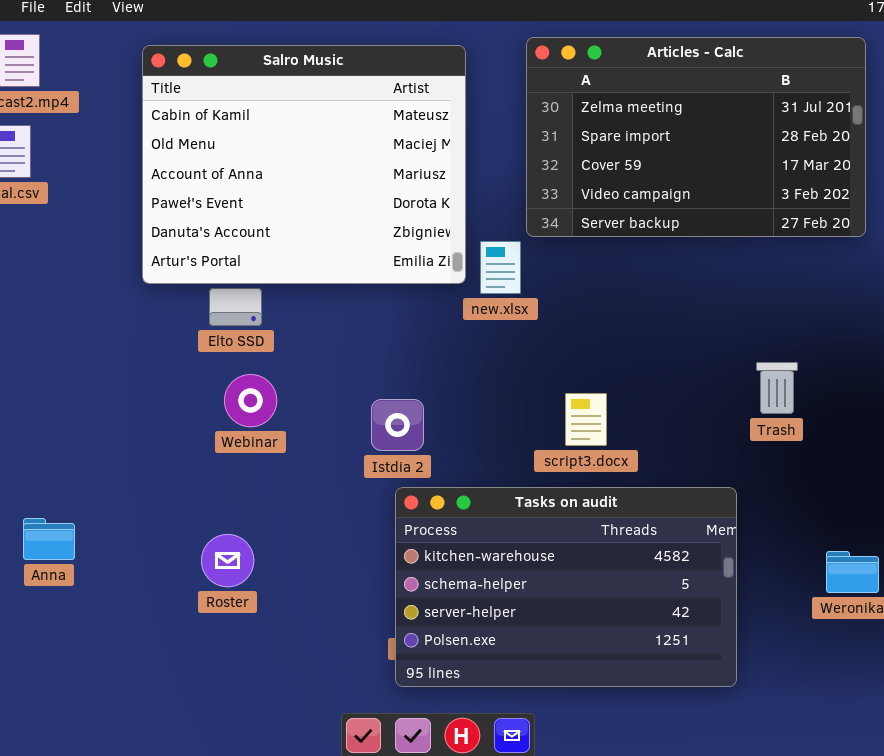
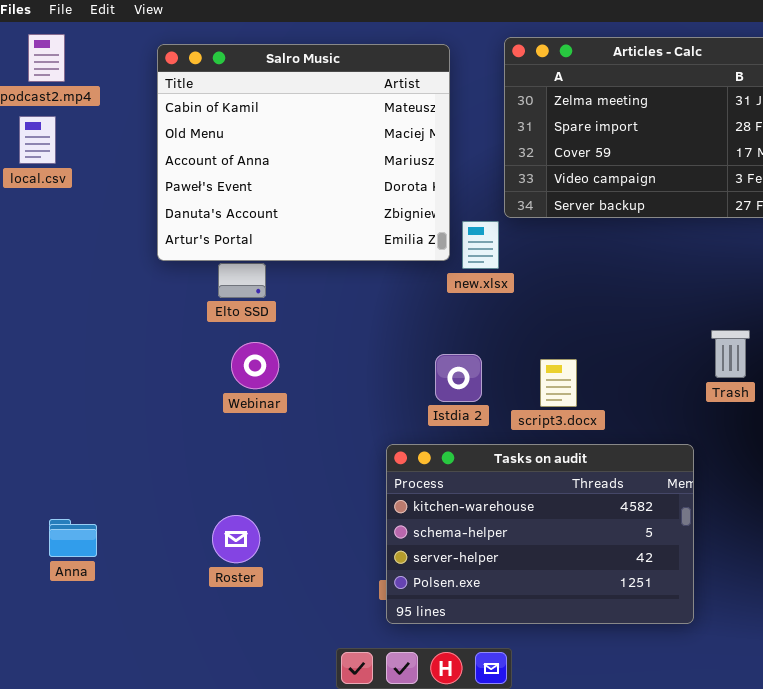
Istdia 2: [371,399,424,451] -> [435,354,482,402], moved
Anna: [23,518,75,560] -> [49,519,97,557], moved
Roster: [201,534,254,587] -> [212,515,260,563], moved

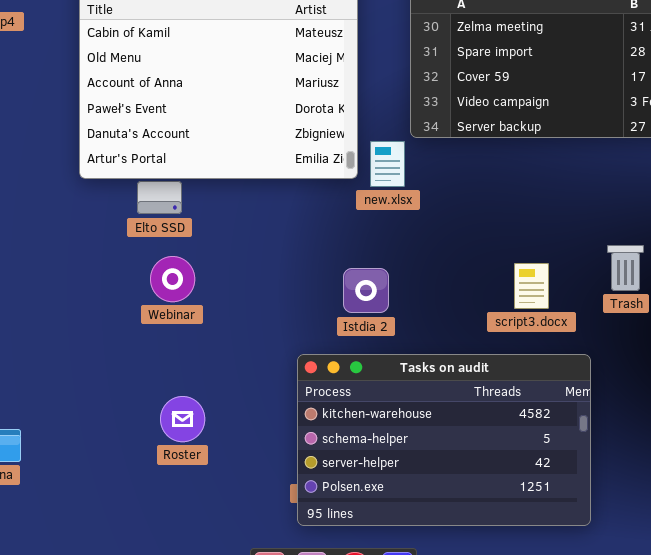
script3.docx: [540,359,577,407] -> [514,263,549,309], moved
Roster: [212,515,260,563] -> [160,396,205,442], moved

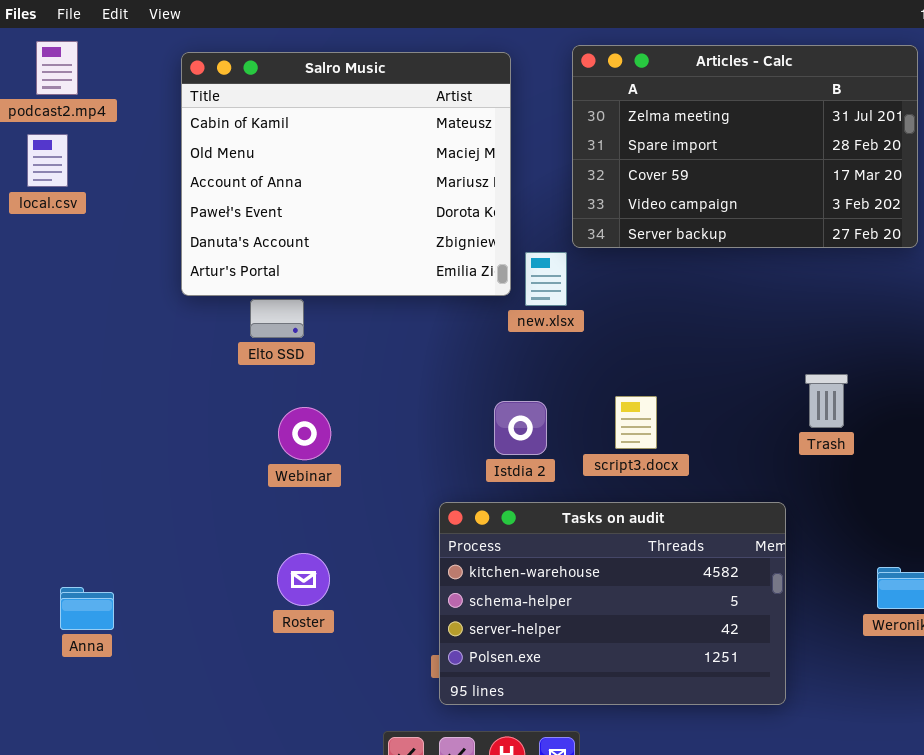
Webinar: [150,256,195,302] -> [278,407,331,460], moved
script3.docx: [514,263,549,309] -> [615,396,657,449], moved

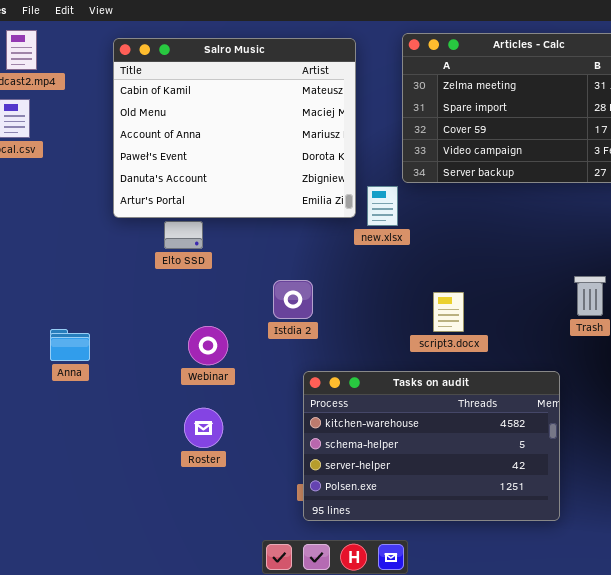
Istdia 2: [494,401,547,455] -> [273,280,313,319], moved
Webinar: [278,407,331,460] -> [188,326,228,365], moved
Anna: [60,587,114,630] -> [50,329,90,361], moved

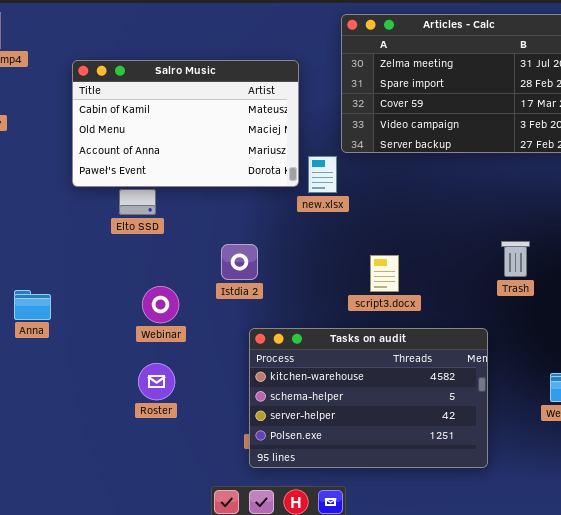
Salro Music: [113,38,356,218] -> [72,60,299,187], resized

